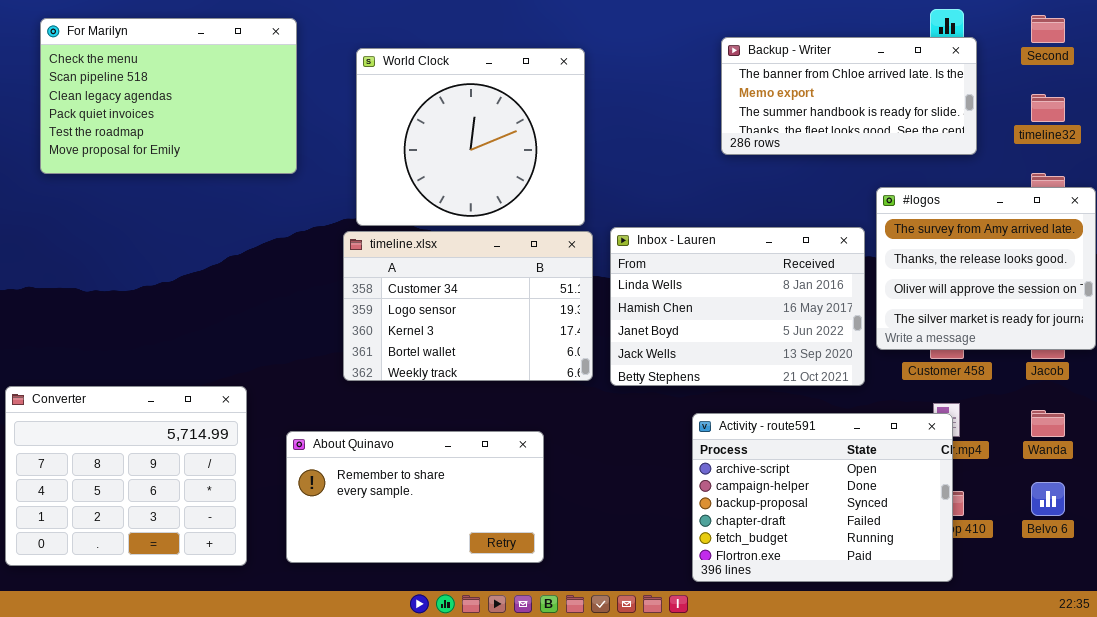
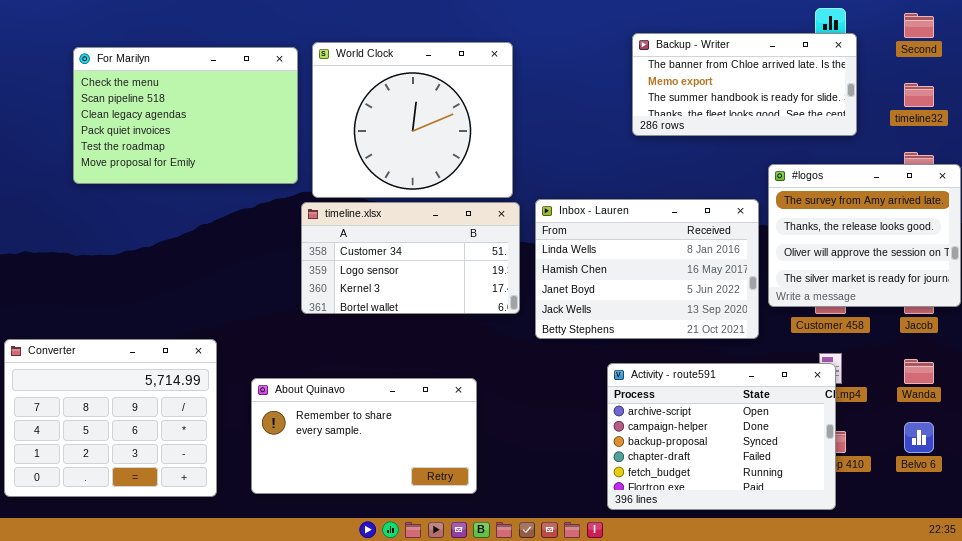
For Marilyn: [40,18,297,174] -> [73,47,298,184], moved
timeline.xlsx: [343,231,593,381] -> [301,202,520,314], resized

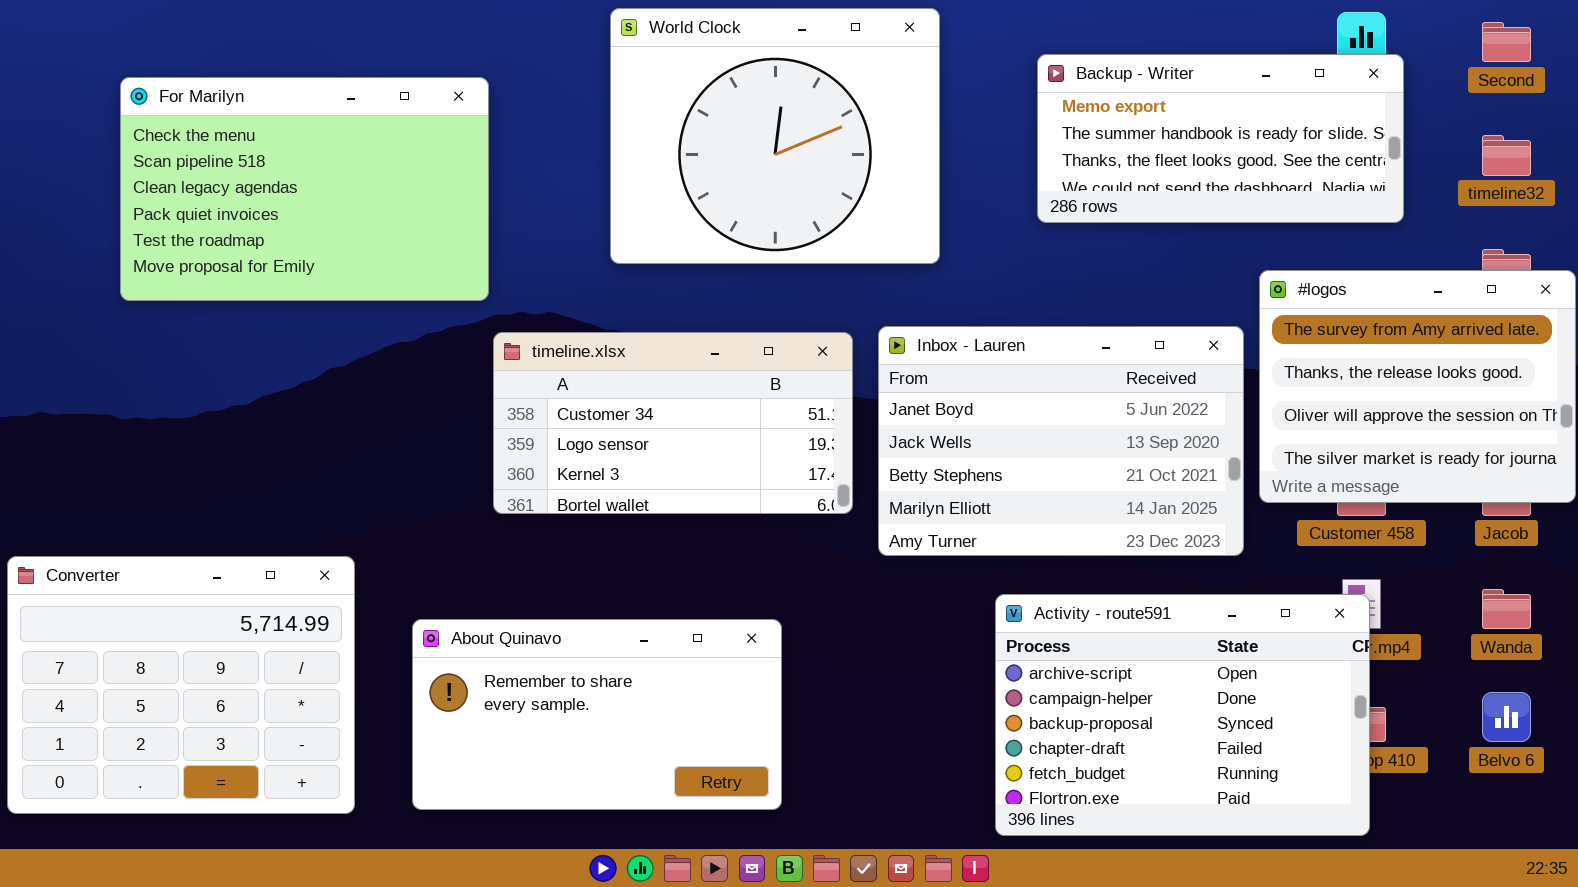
Backup - Writer: [632,33,857,136] -> [1037,54,1404,223], scrolled down 1 row
World Clock: [312,42,513,198] -> [610,8,940,264], moved
Inbox - Lauren: [535,199,759,339] -> [878,326,1244,556], scrolled down 2 rows

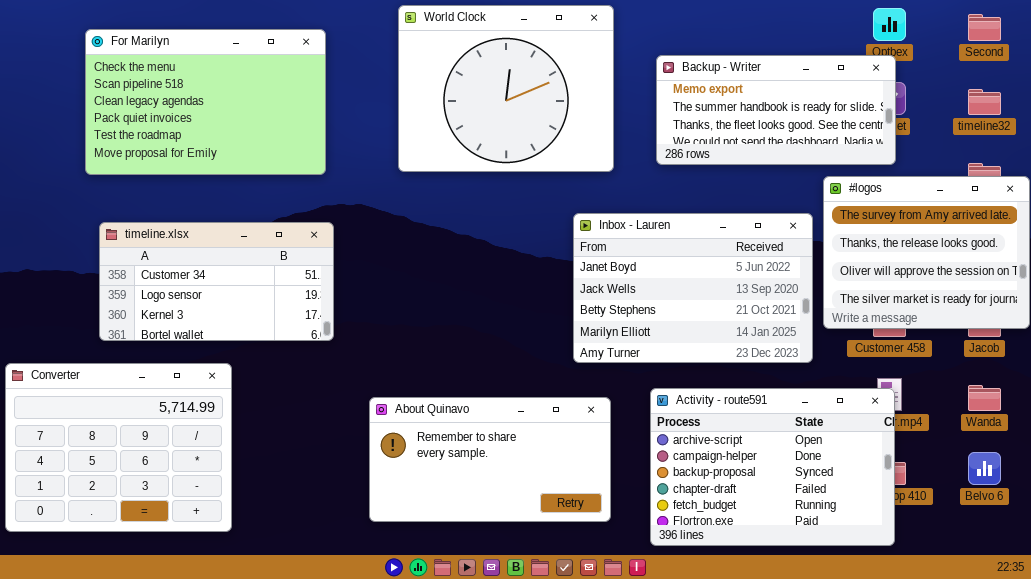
Backup - Writer: [1037,54,1404,223] -> [656,55,896,165], moved
For Marilyn: [120,77,489,301] -> [85,29,326,175], moved
timeline.xlsx: [493,332,853,514] -> [99,222,334,341], moved
About Quinavo: [412,619,782,810] -> [369,397,611,522], moved

